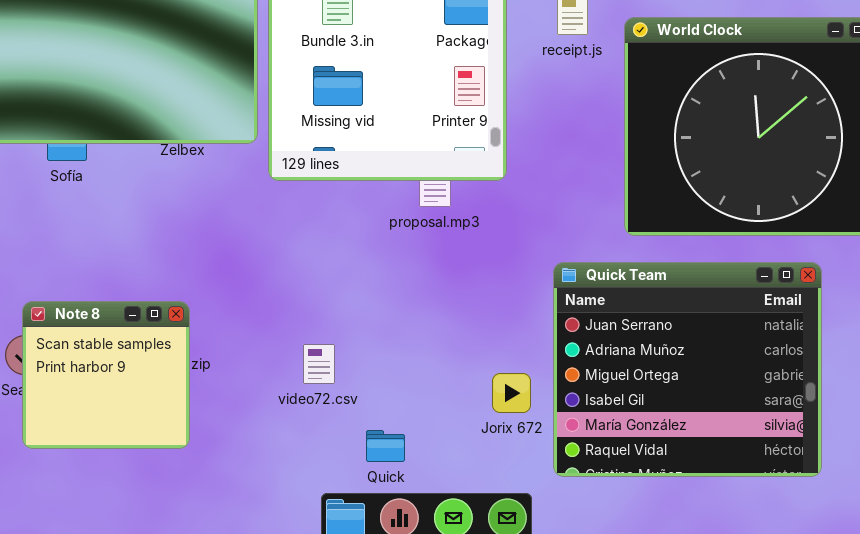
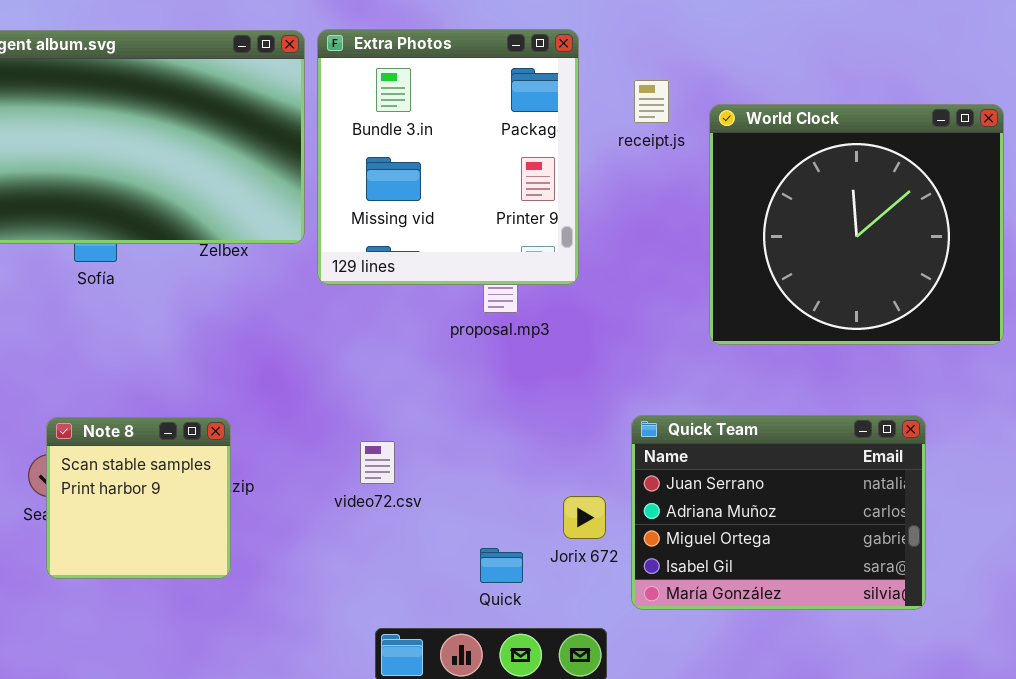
Quick Team: [553,262,822,477] -> [631,415,926,610], resized
video72.csv: [303,344,335,384] -> [360,441,395,484], moved
Quick: [366,430,405,462] -> [480,548,523,583], moved

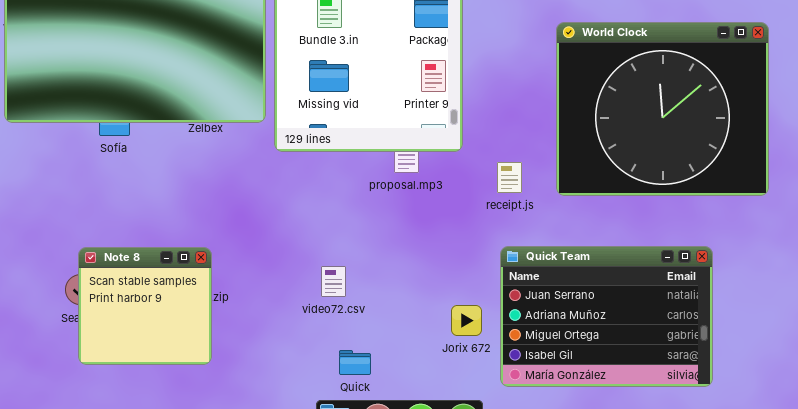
receipt.js: [634,80,669,123] -> [497,162,522,193], moved
video72.csv: [360,441,395,484] -> [321,266,346,297], moved
Quick: [480,548,523,583] -> [339,350,371,375], moved

